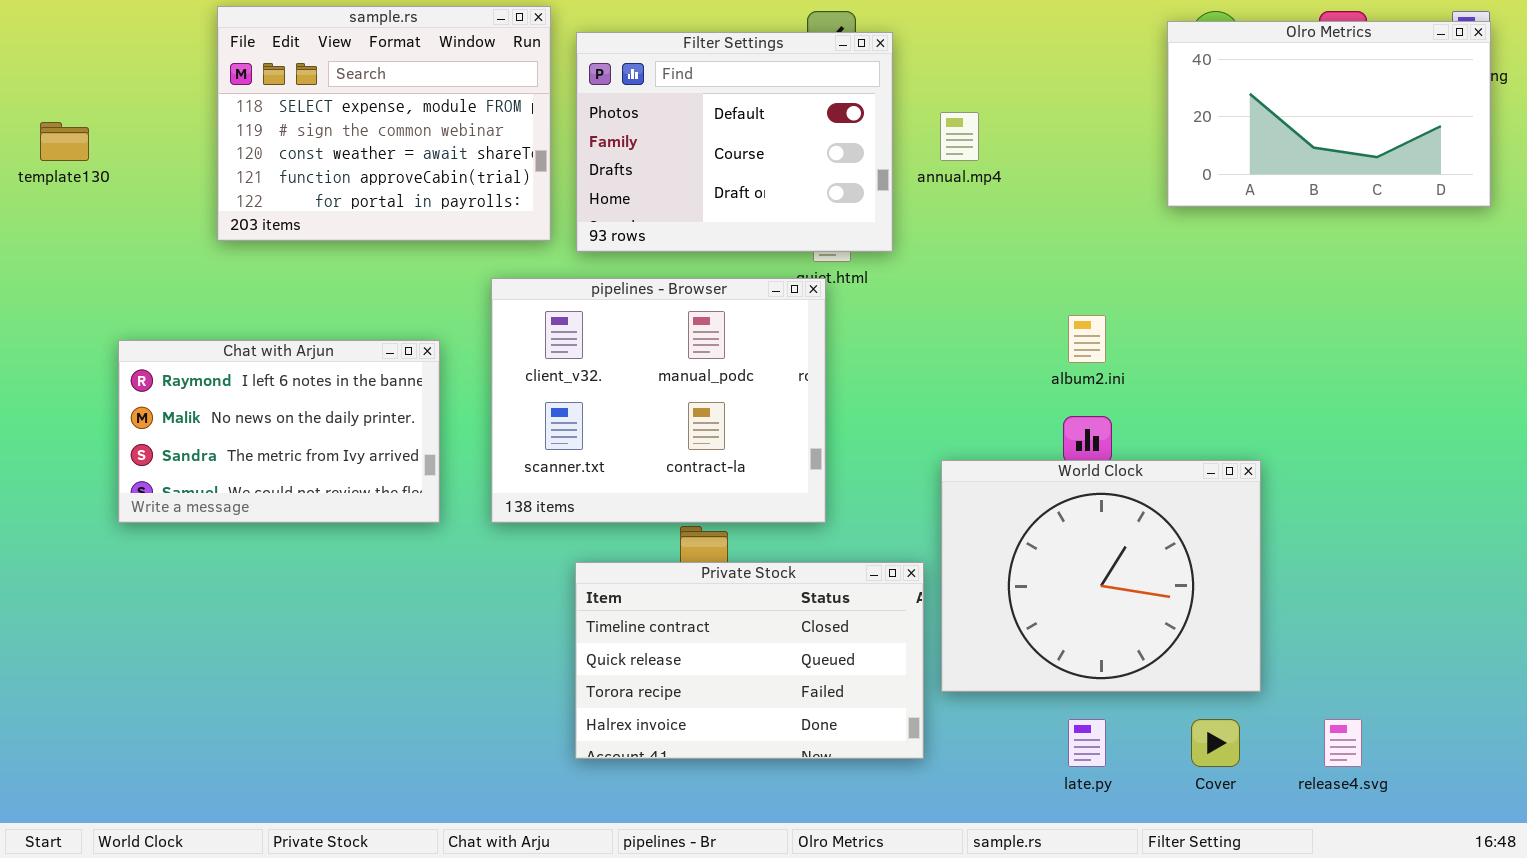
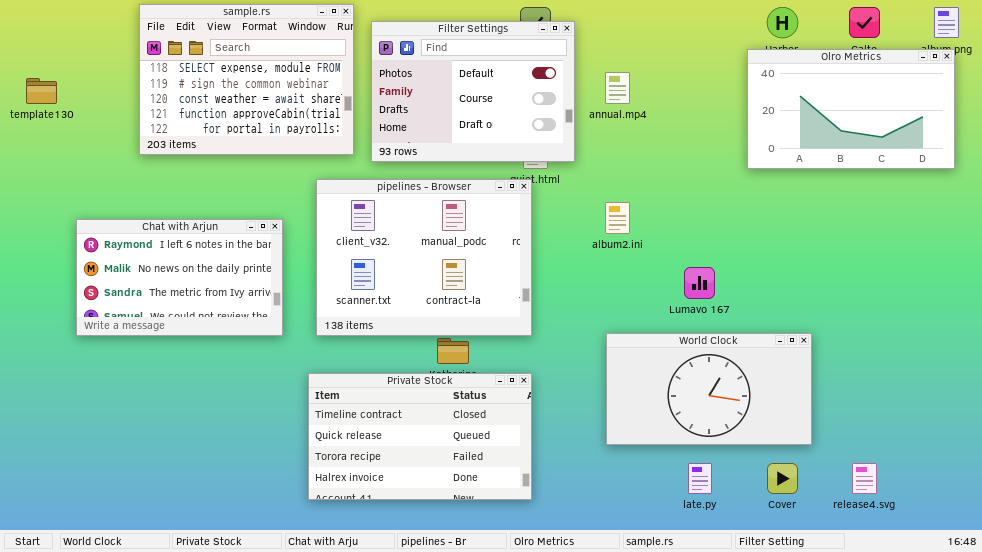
Olro Metrics: [1167,21,1491,207] -> [747,49,955,169], moved
album2.ini: [1068,315,1106,363] -> [605,202,630,234], moved
World Clock: [941,460,1261,692] -> [606,333,812,445], resized
Private Stock: [575,562,924,759] -> [308,373,532,500], moved

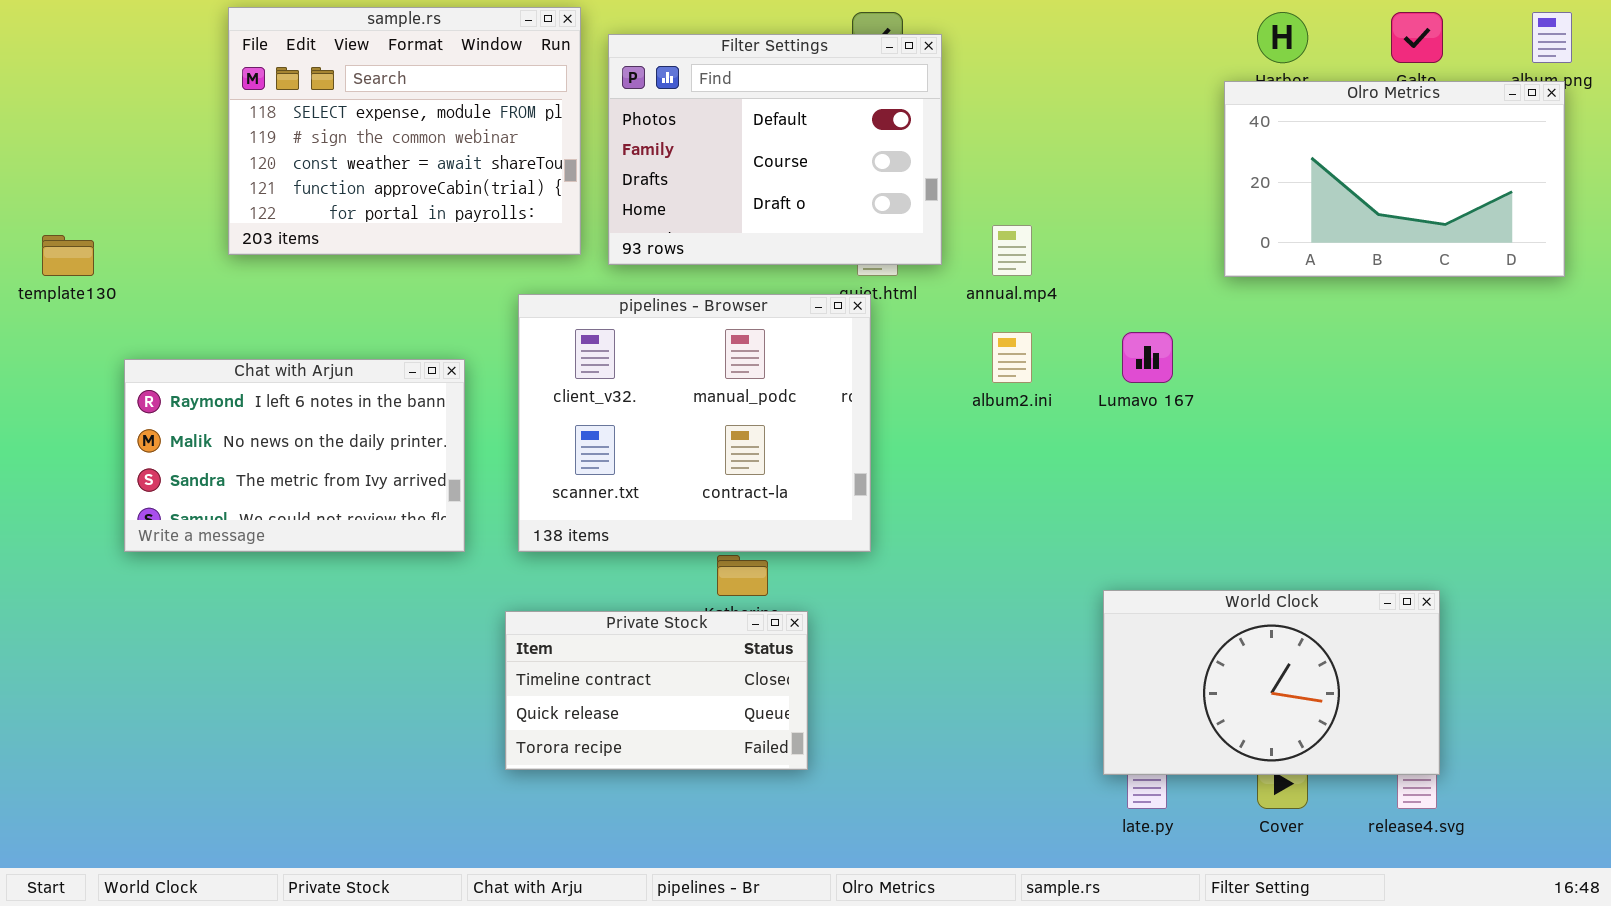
annual.mp4: [605,72,630,104] -> [992,225,1032,276], moved
template130: [26,78,57,104] -> [42,235,94,276], moved
Lumavo 167: [684,267,715,299] -> [1122,332,1173,383], moved
World Clock: [606,333,812,445] -> [1103,590,1440,775], moved
Private Stock: [308,373,532,500] -> [505,611,808,770], resized

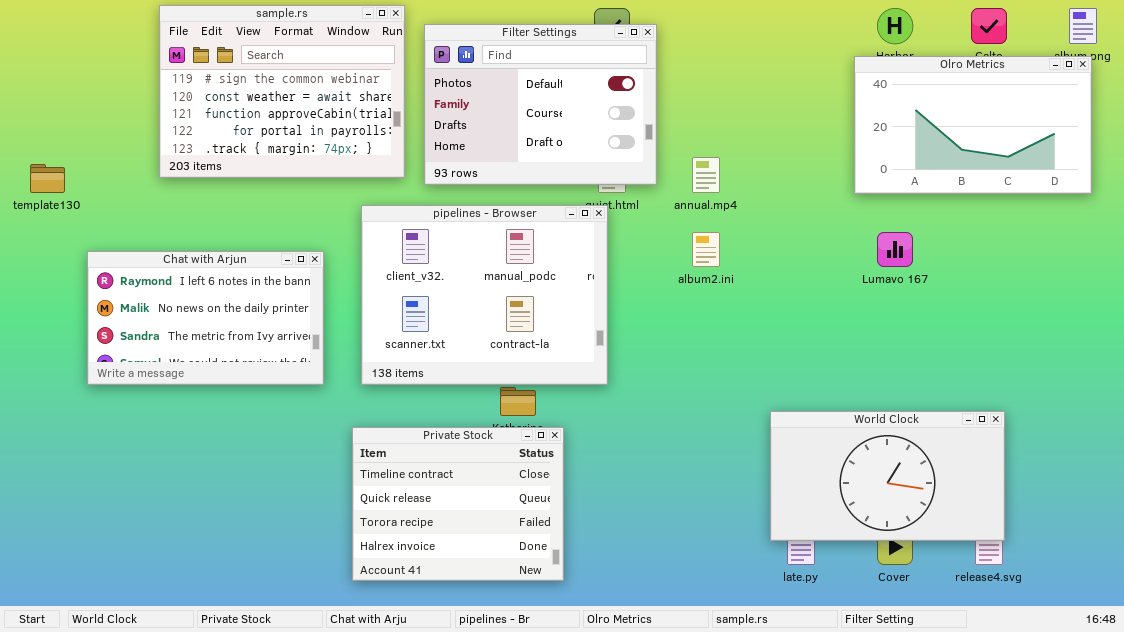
sample.rs: [228,7,581,255] -> [159,5,405,178], scrolled down 1 row
Lumavo 167: [1122,332,1173,383] -> [877,232,913,267], moved
Private Stock: [505,611,808,770] -> [352,427,564,581], resized

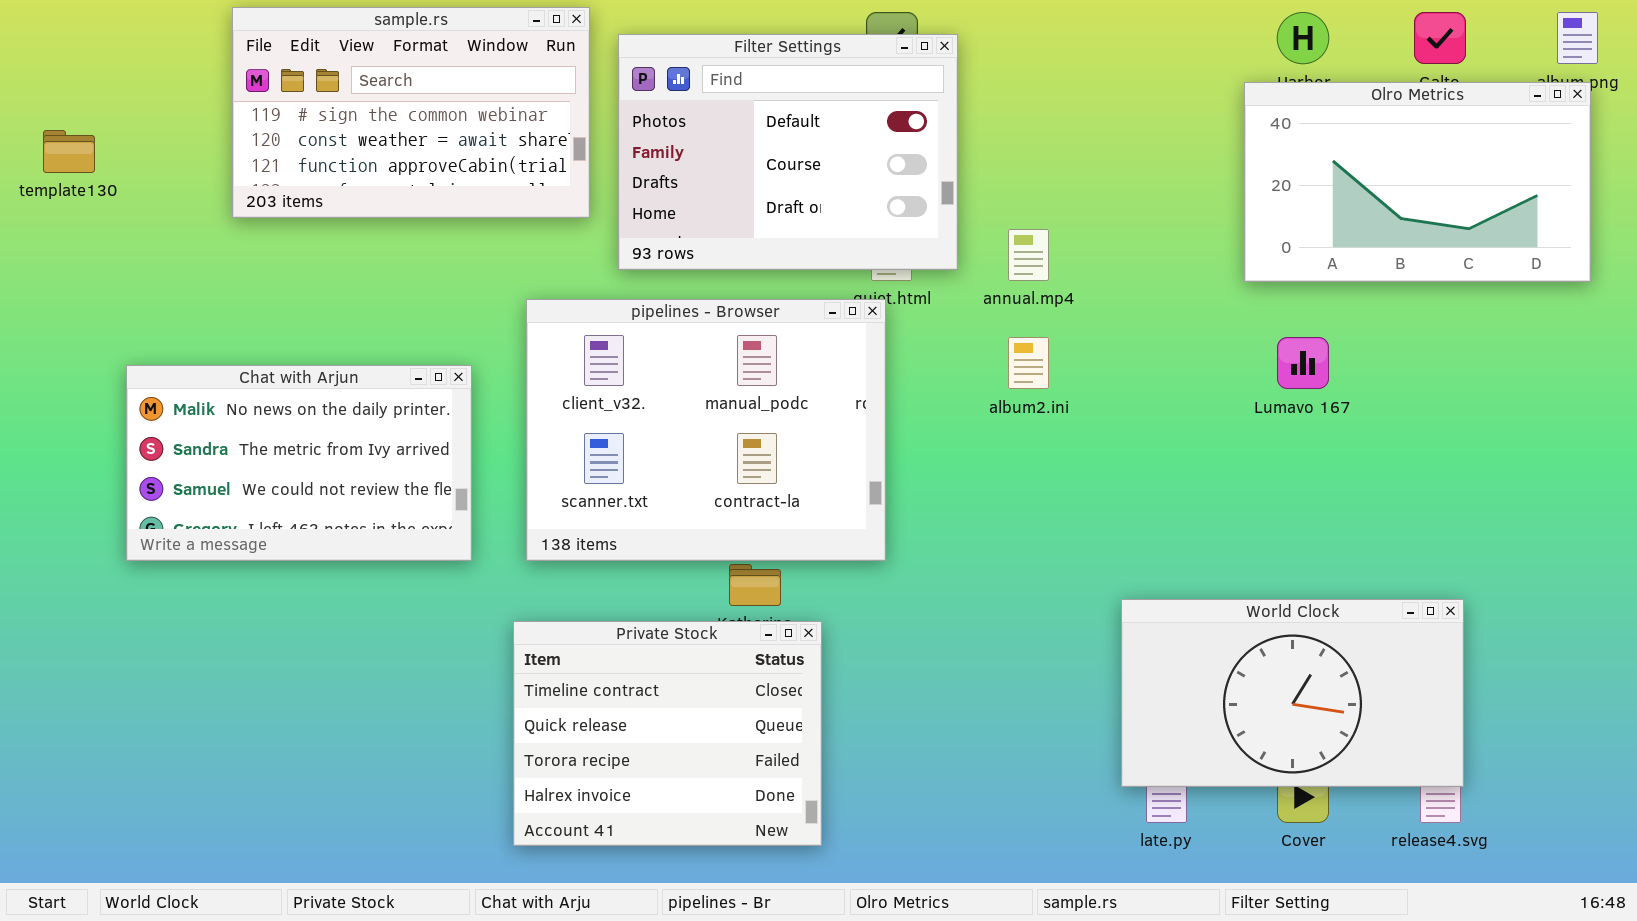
sample.rs: [159,5,405,178] -> [232,7,590,218], resized
template130: [30,164,65,193] -> [43,130,95,173], moved
Chat with Arjun: [87,251,324,385] -> [126,365,472,561], scrolled down 1 row

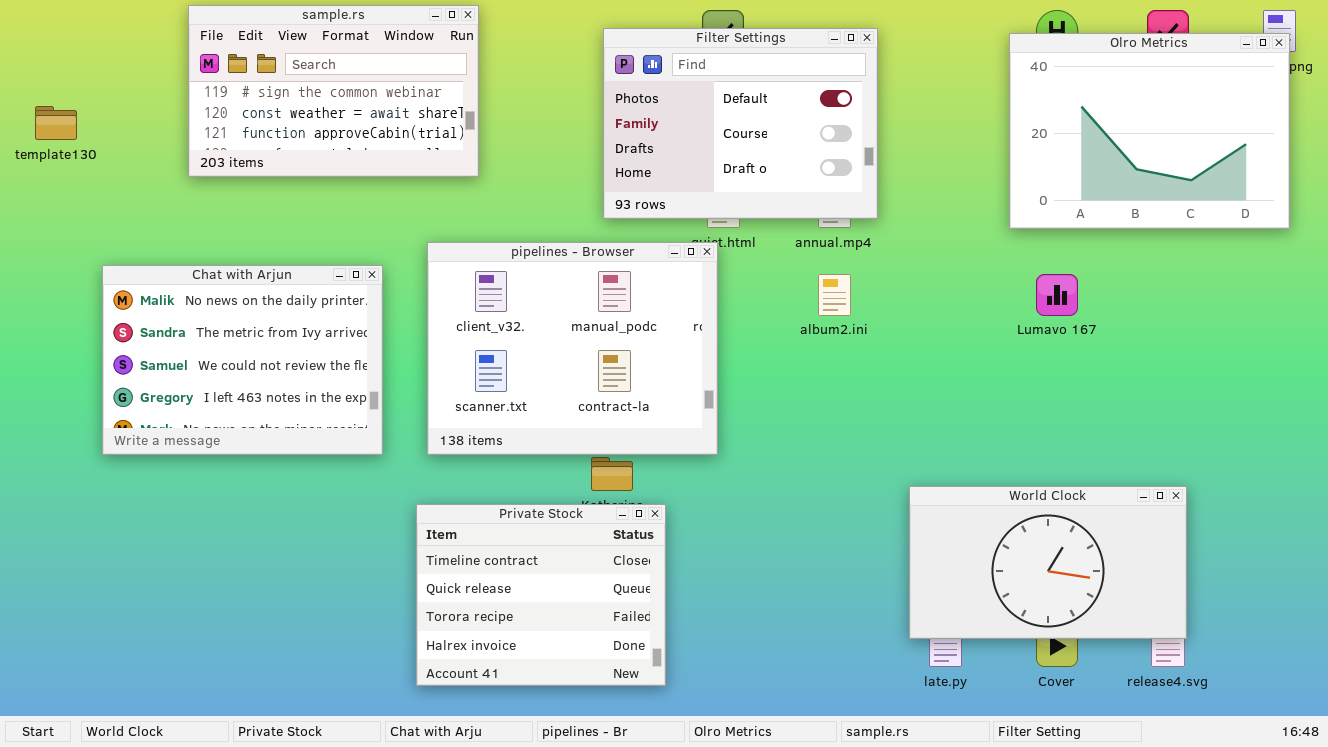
Filter Settings: [618,34,958,270] -> [603,28,878,219], moved
Olro Metrics: [1244,82,1591,282] -> [1009,33,1290,229], resized
Chat with Arjun: [126,365,472,561] -> [102,265,383,455], resized

